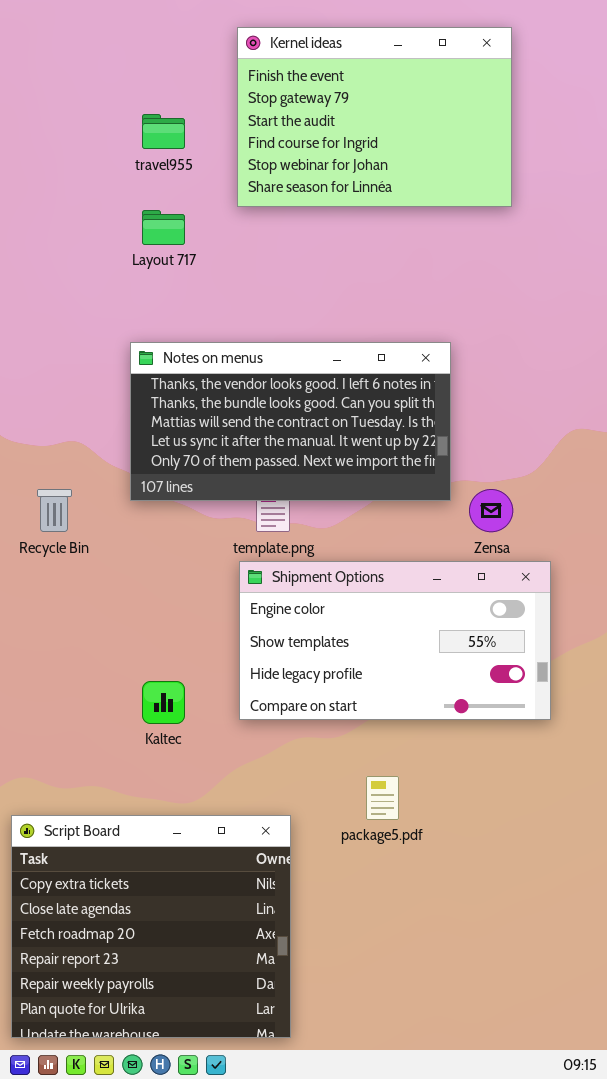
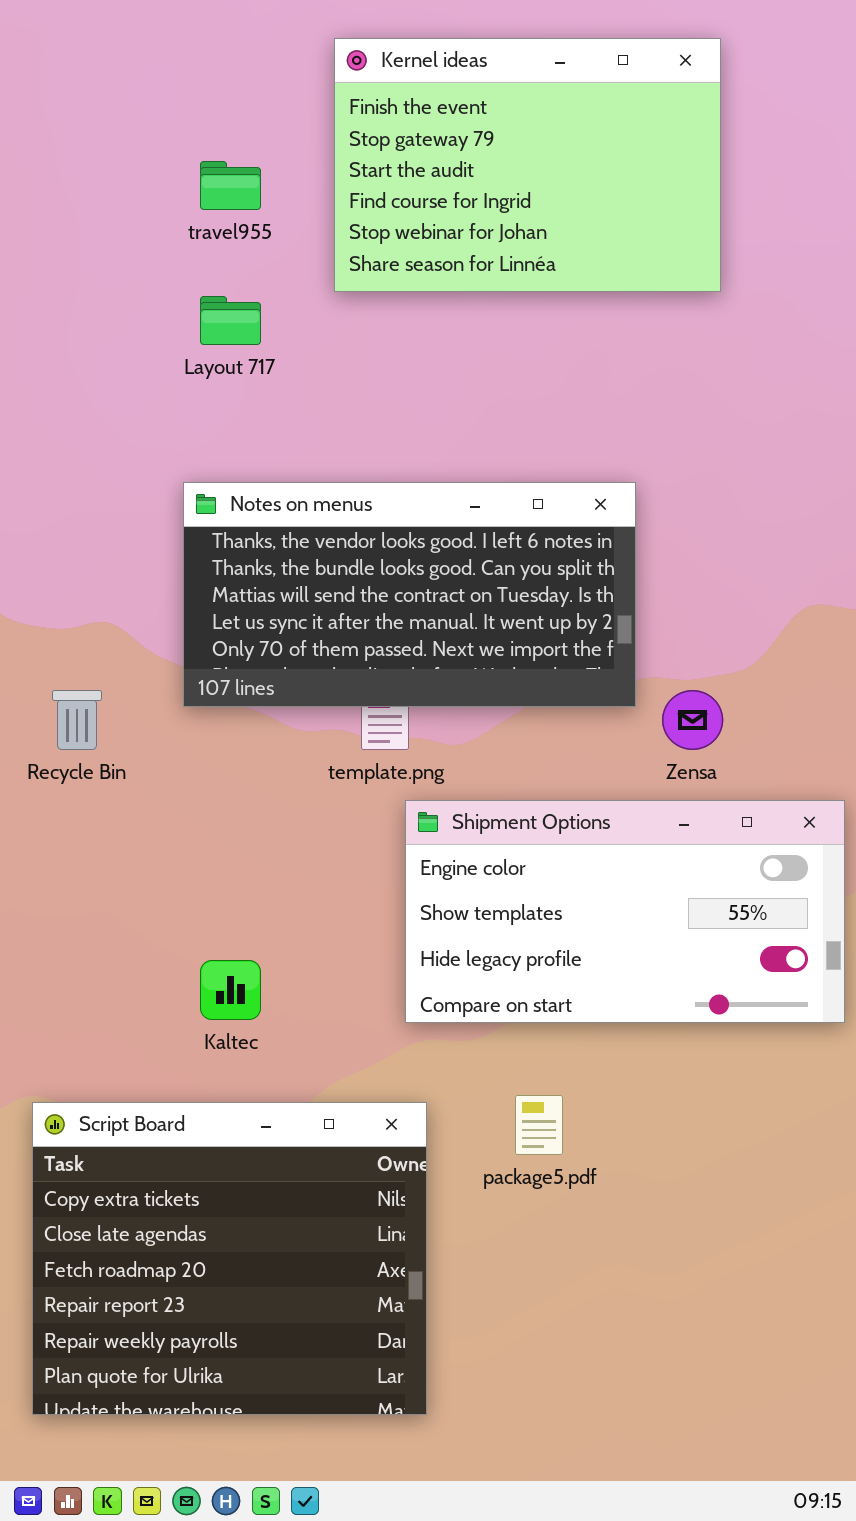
Shipment Options: [239,561,551,720] -> [405,800,845,1023], moved
Script Board: [11,815,291,1038] -> [32,1102,427,1415], moved

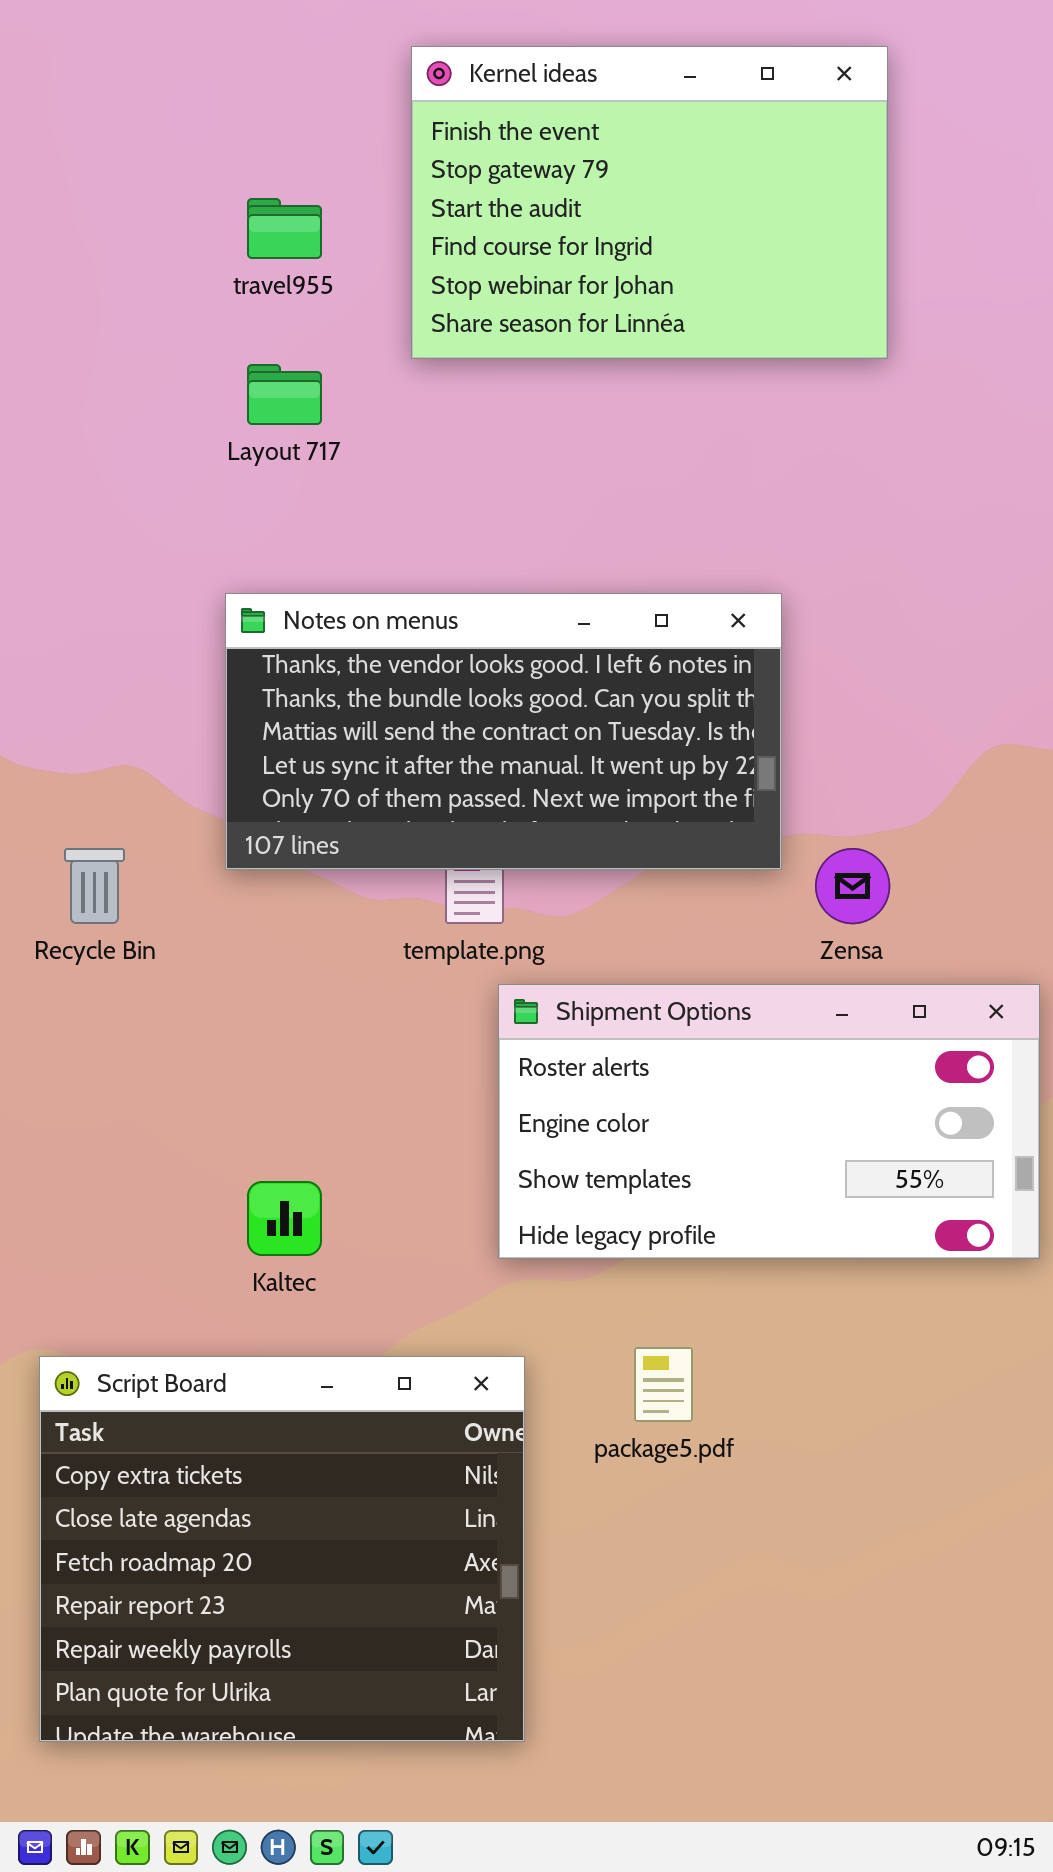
Shipment Options: [405,800,845,1023] -> [498,984,1040,1259], scrolled up 1 row

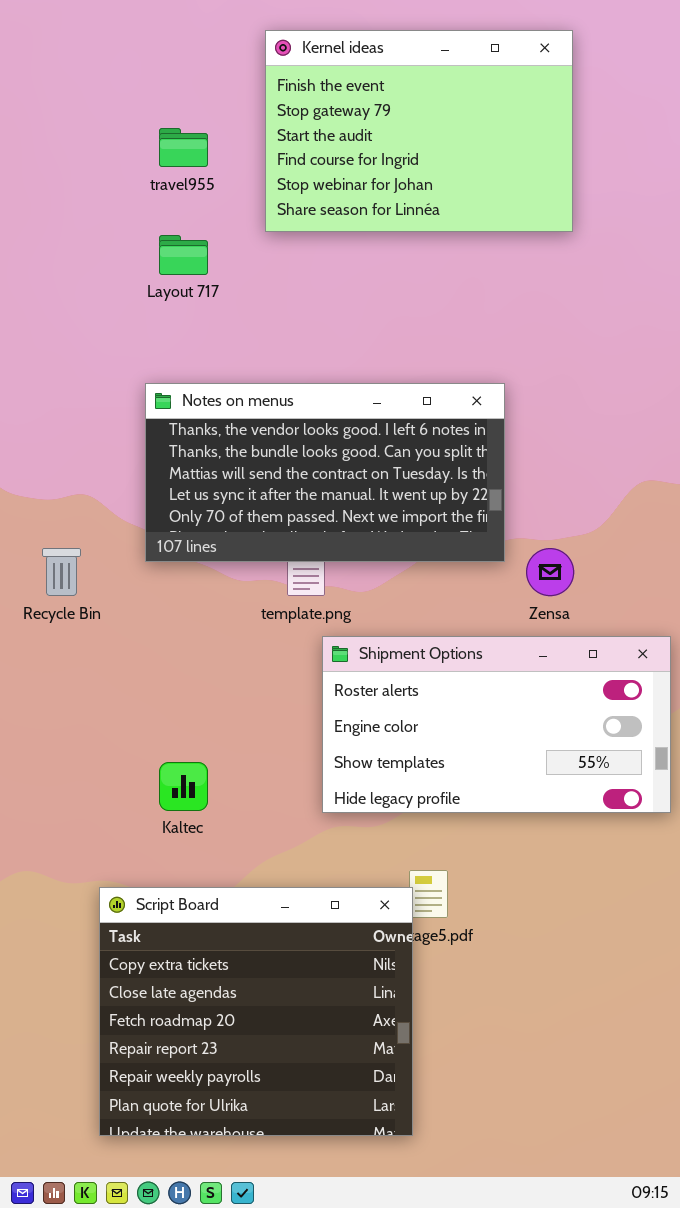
Script Board: [39,1356,525,1742] -> [99,887,413,1136], moved

